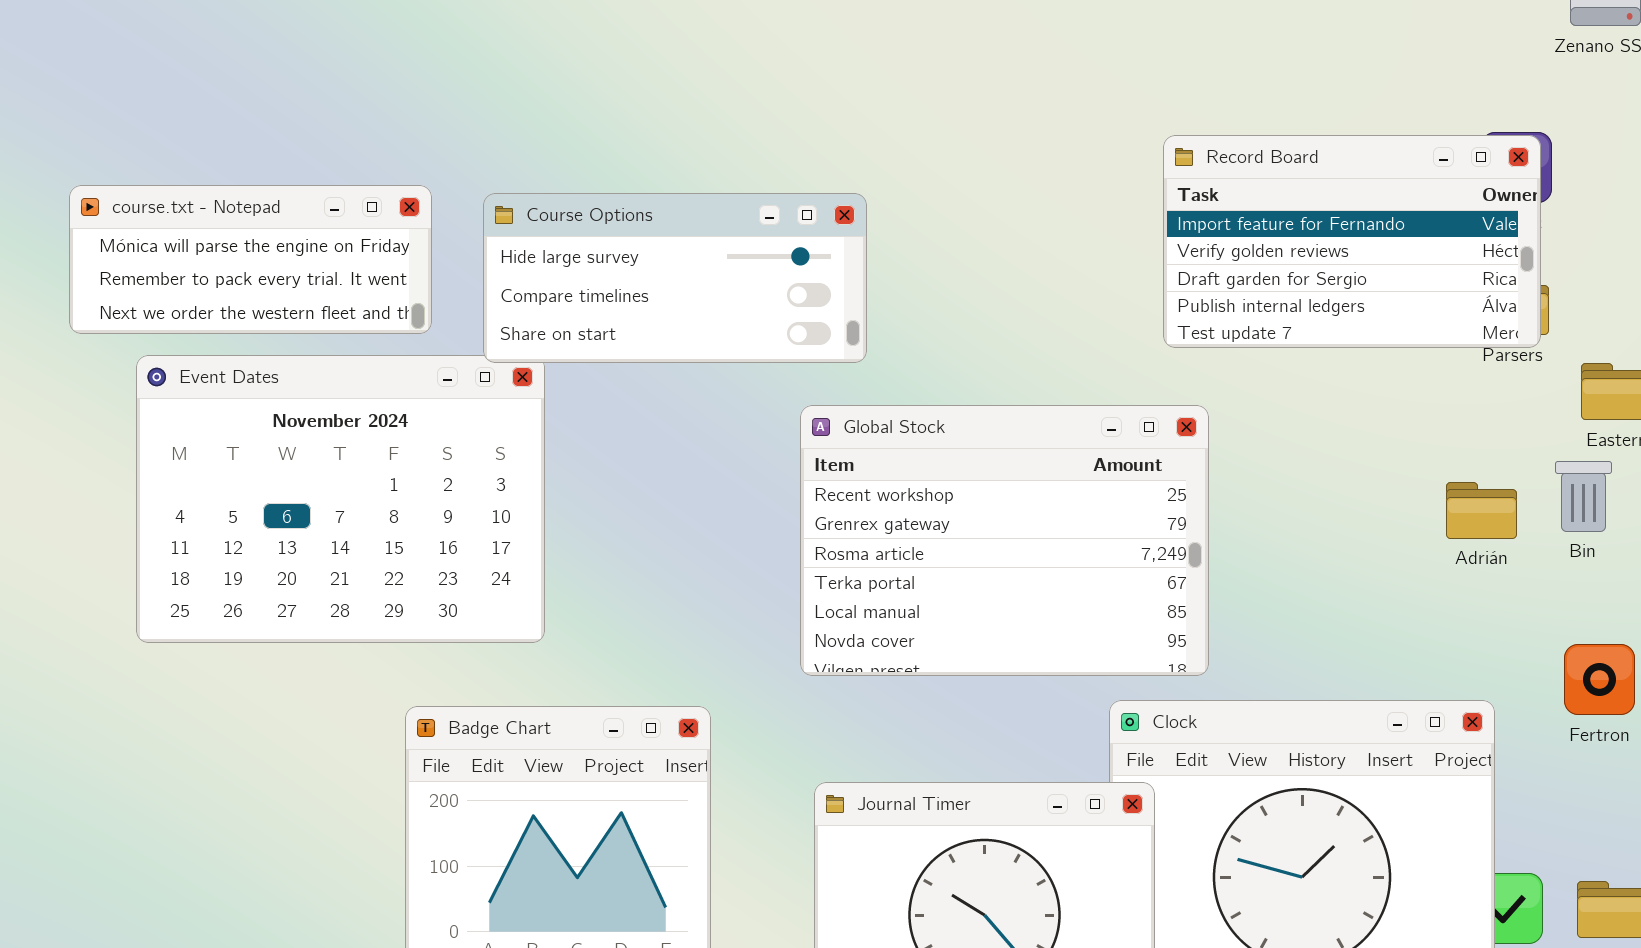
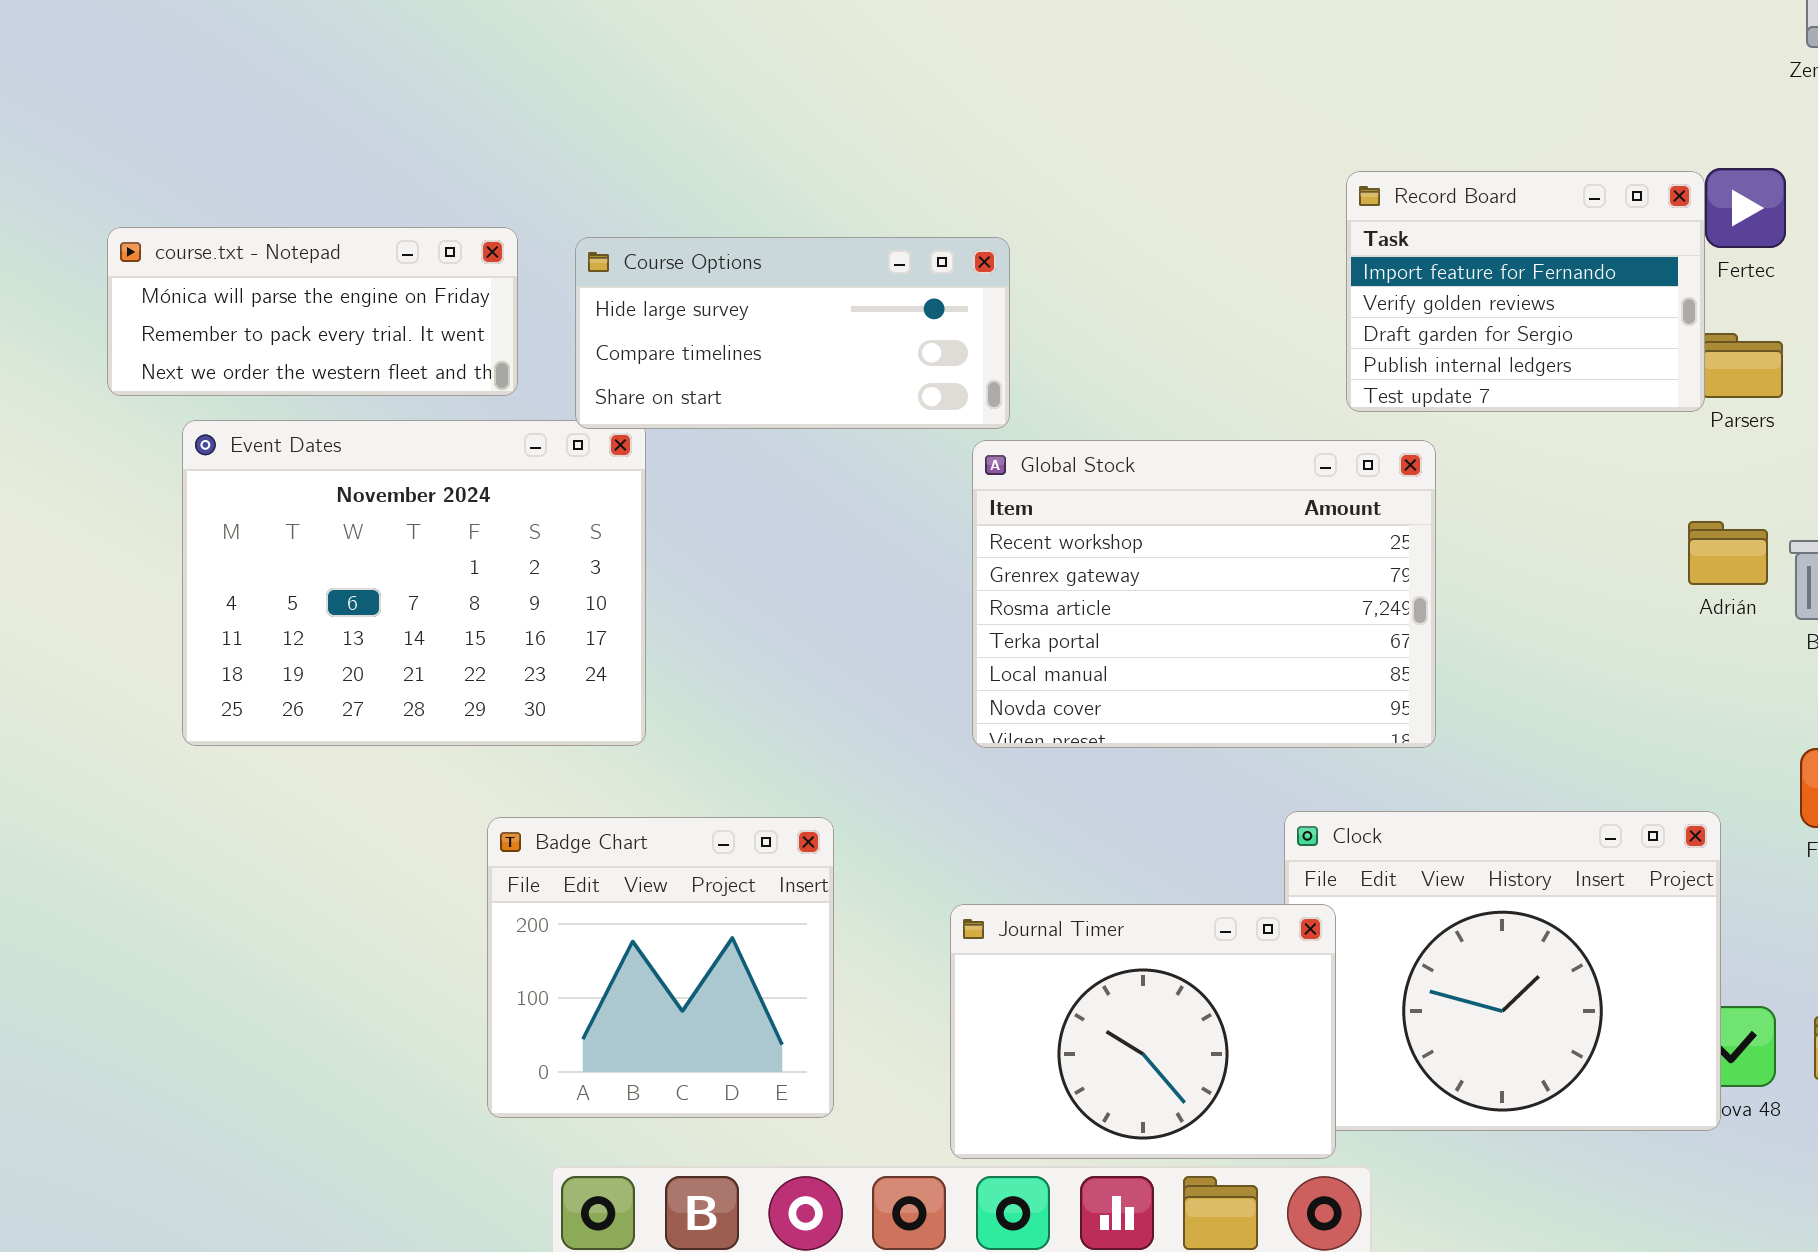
Record Board: [1163,135,1541,348] -> [1346,171,1705,412], resized
Global Stock: [800,405,1209,676] -> [972,440,1436,748], moved
Adrián: [1446,482,1517,539] -> [1688,521,1768,585], moved

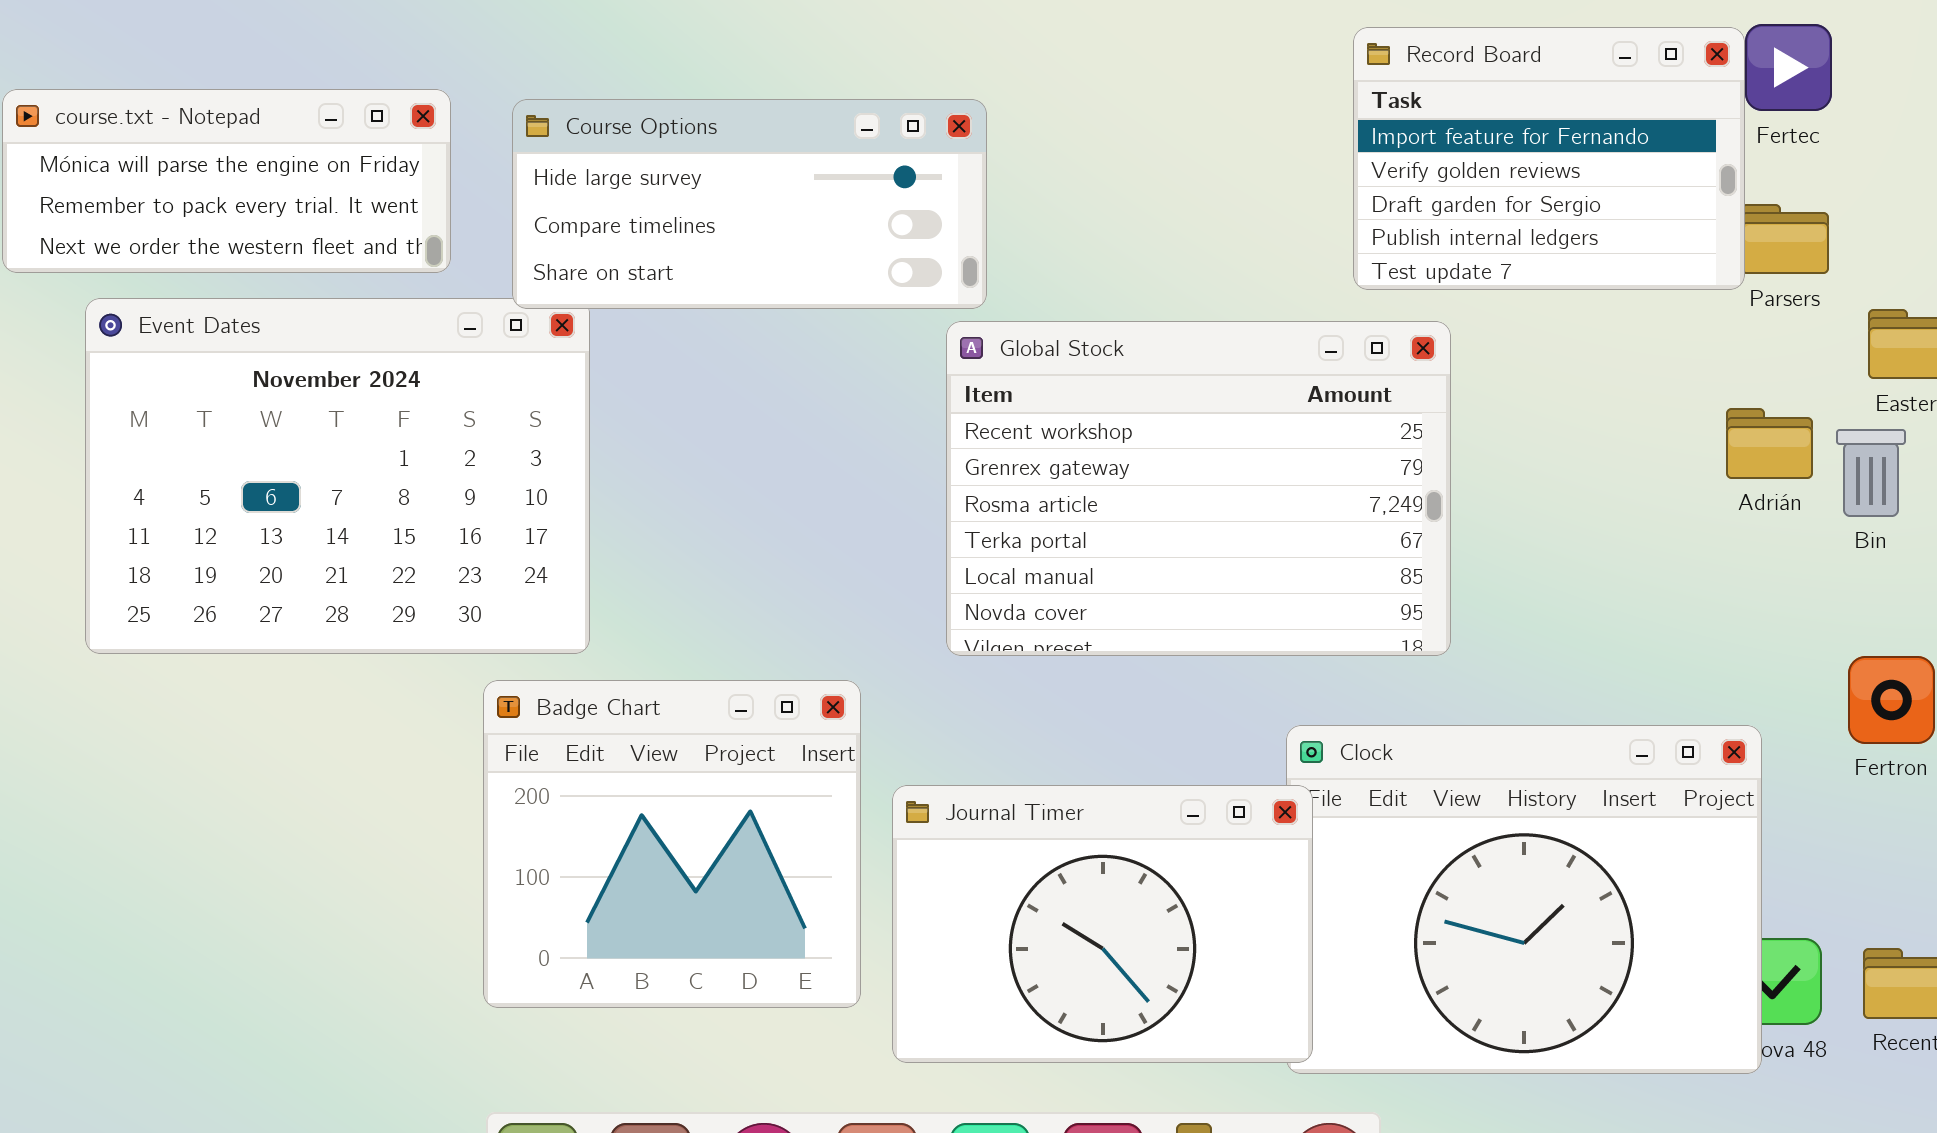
Badge Chart: [487,817,834,1118] -> [483,680,861,1008], moved
Journal Timer: [950,904,1336,1159] -> [892,785,1313,1063], moved

